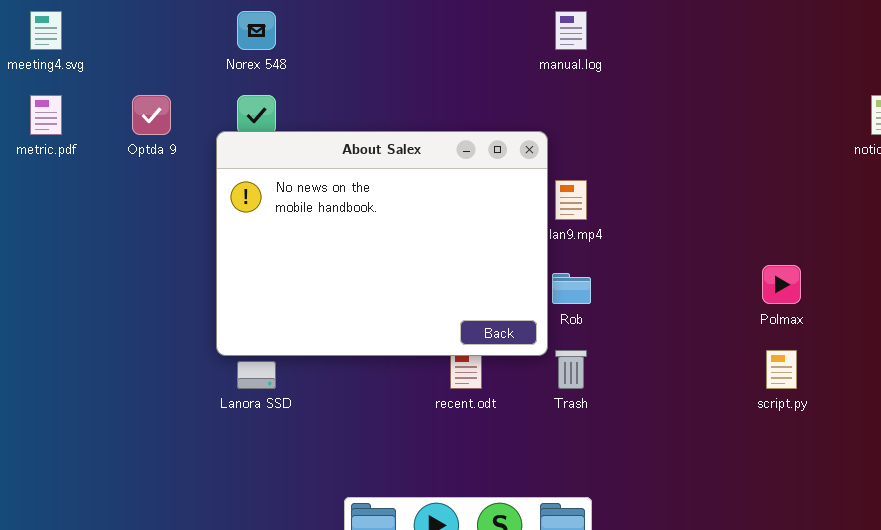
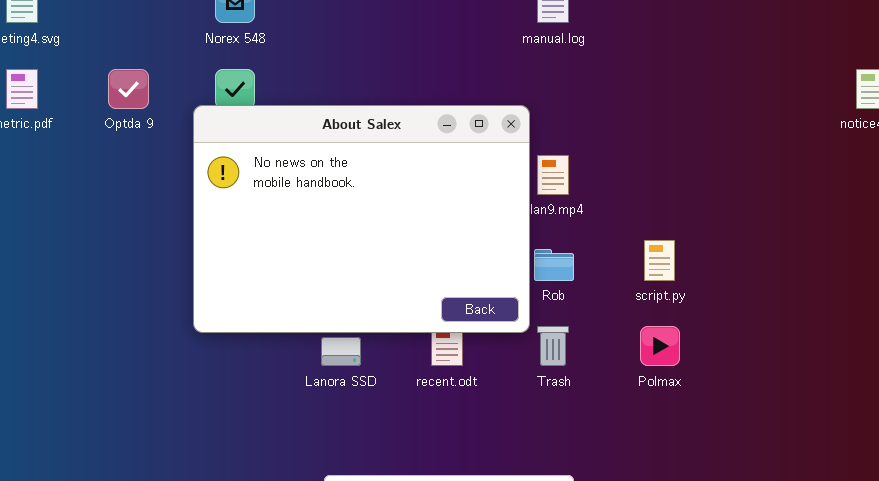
Polmax: [762,265,801,304] -> [640,326,680,366], moved
script.py: [766,350,797,389] -> [644,240,675,281], moved
Lanora SSD: [237,361,276,389] -> [321,337,361,366], moved

